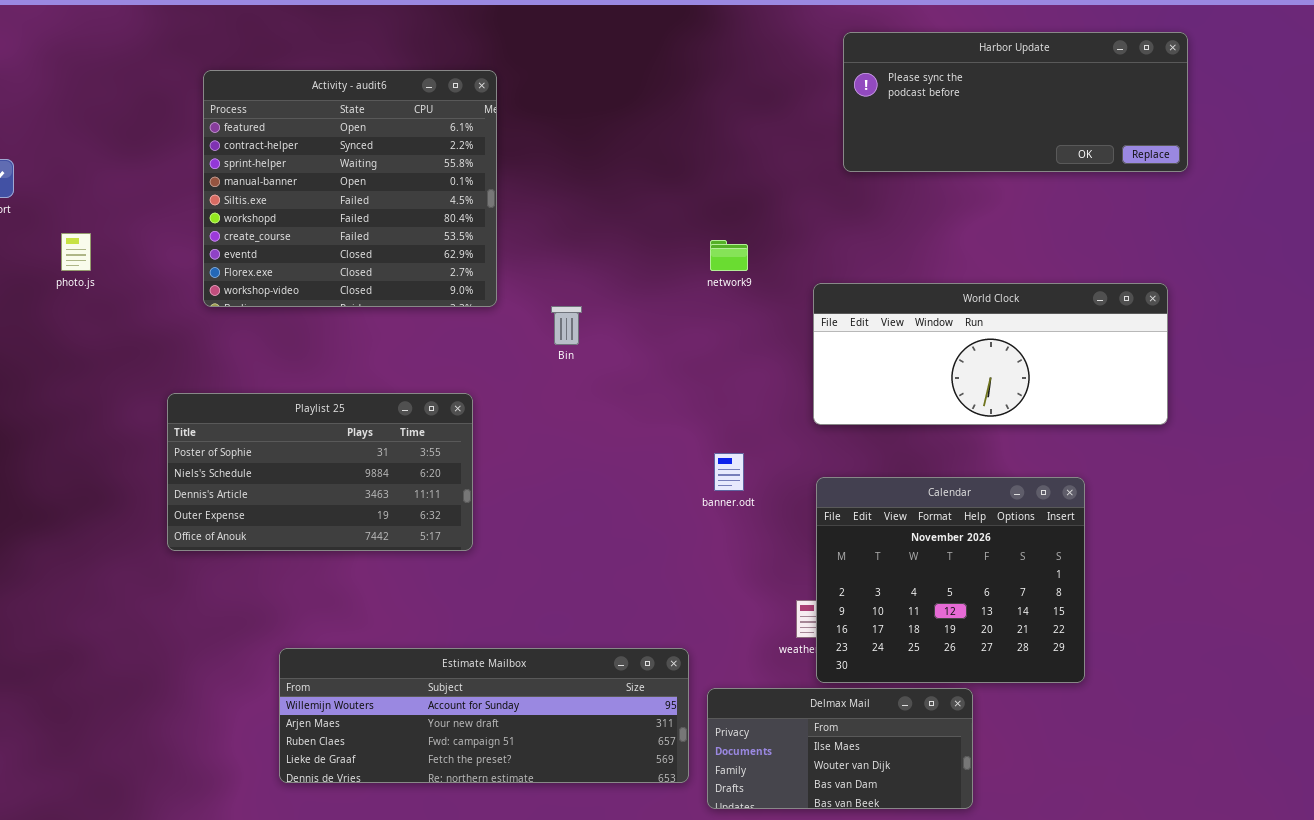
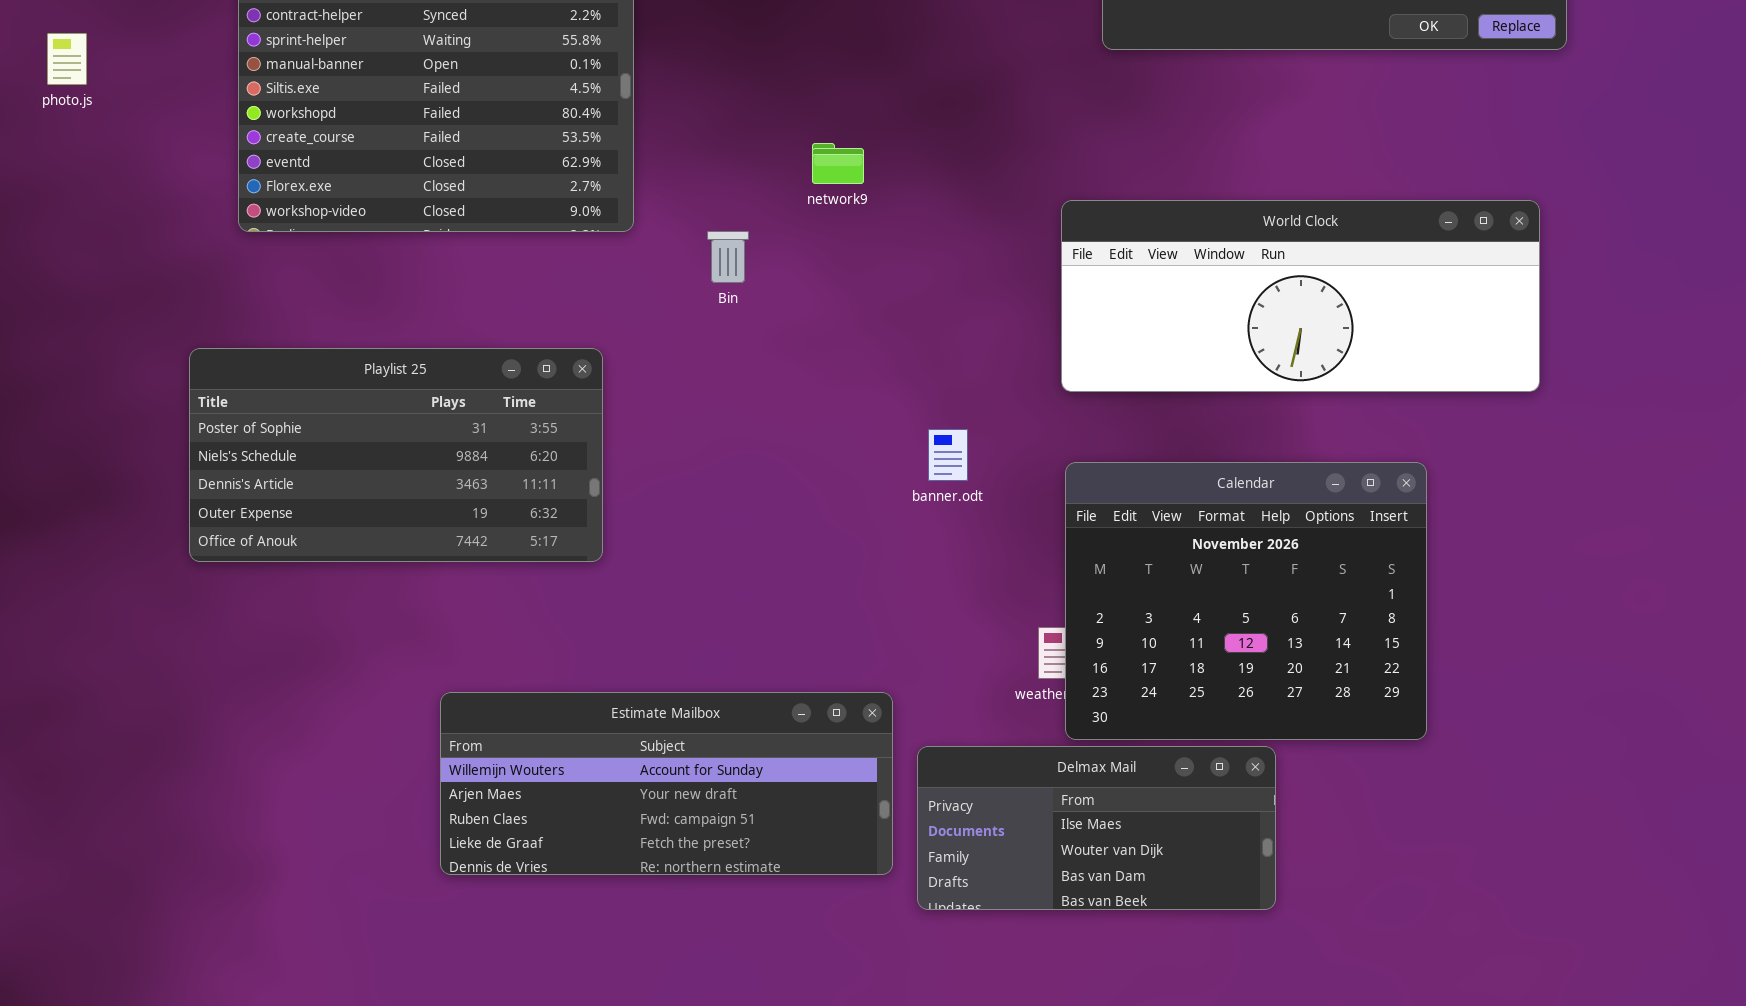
photo.js: [61,233,91,271] -> [47,33,87,85], moved
network9: [710,240,748,271] -> [812,143,864,184], moved
Estimate Mailbox: [279,648,689,783] -> [440,692,893,875], resized

